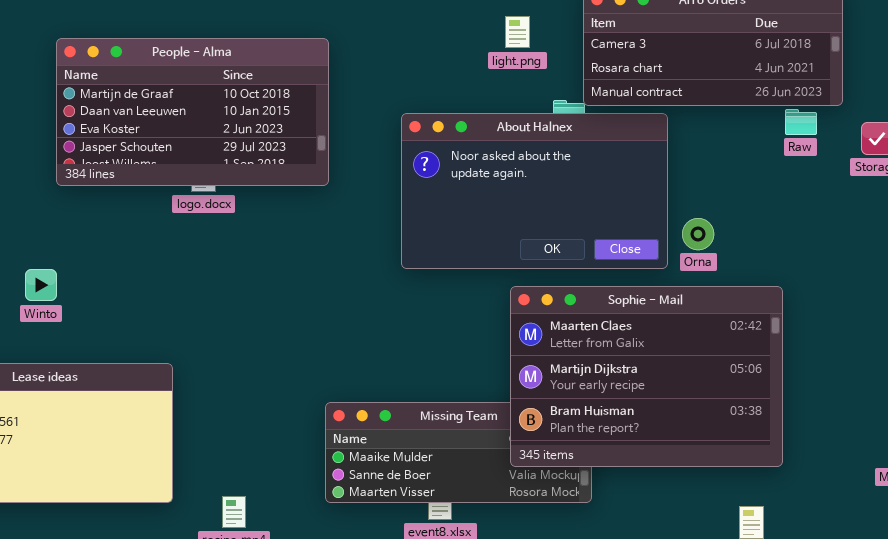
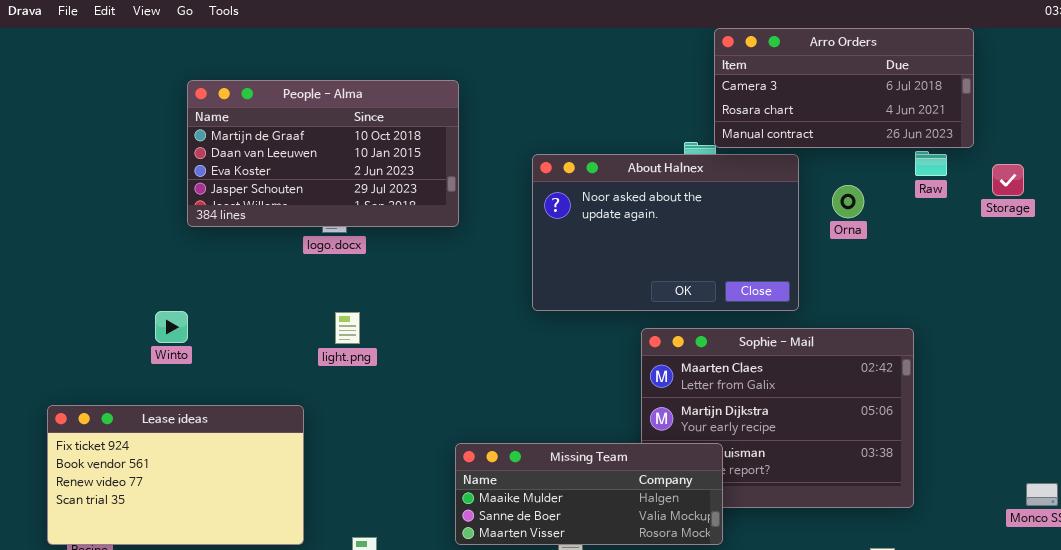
light.png: [505,16,530,48] -> [335,312,360,344], moved
Orna: [682,218,714,250] -> [832,185,864,218], moved
Missing Team: [325,402,592,503] -> [455,443,723,545], raised

